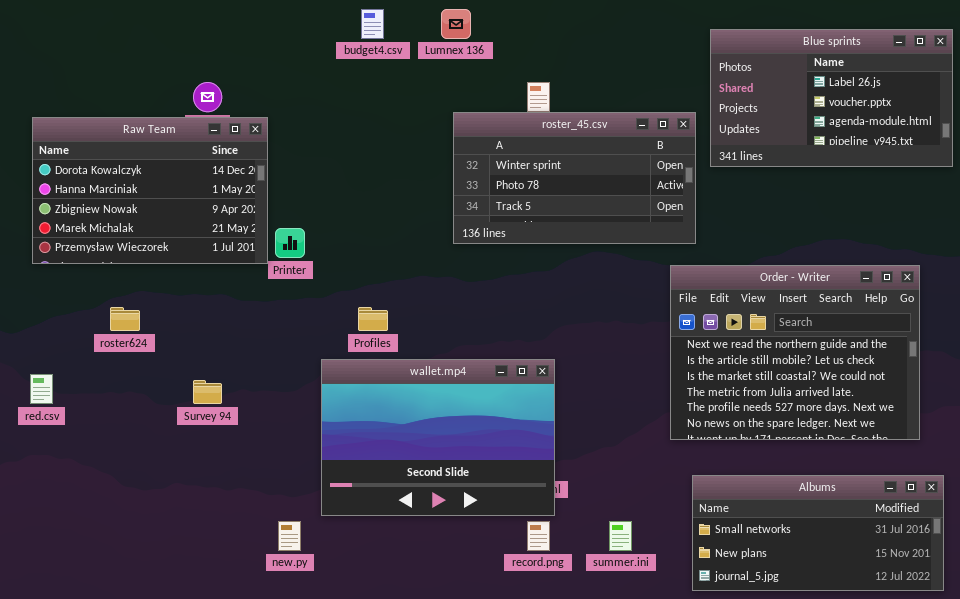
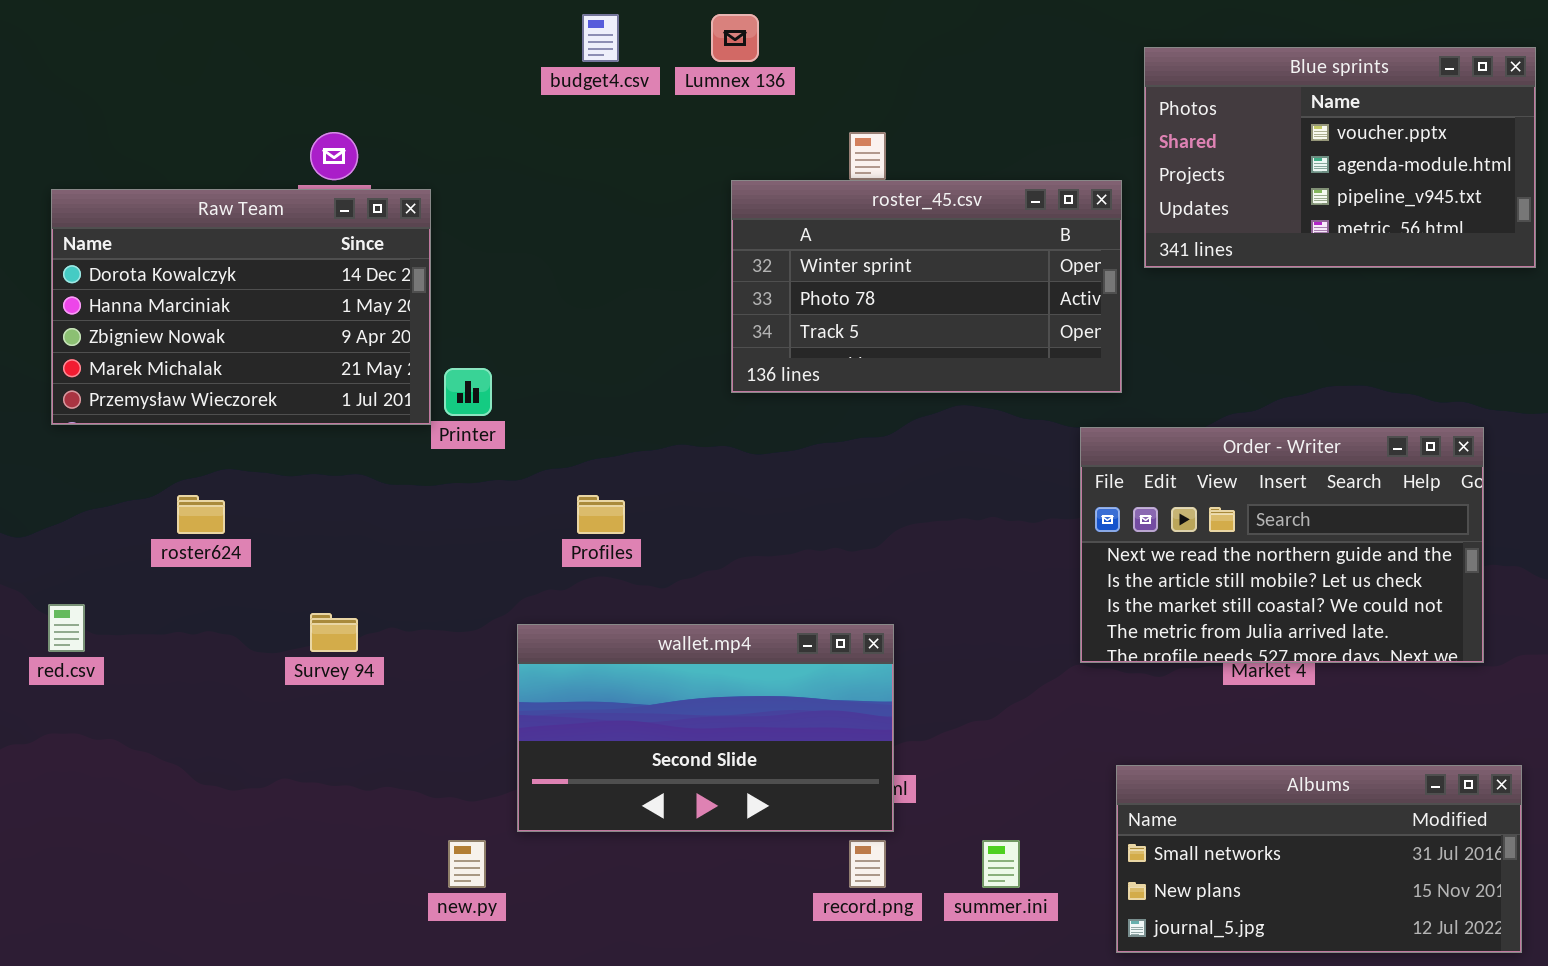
Blue sprints: [710,29,953,167] -> [1144,47,1536,268], scrolled down 1 row
Order - Writer: [670,265,920,440] -> [1080,427,1484,663], resized
wallet.mp4: [321,359,555,516] -> [517,624,894,832], resized

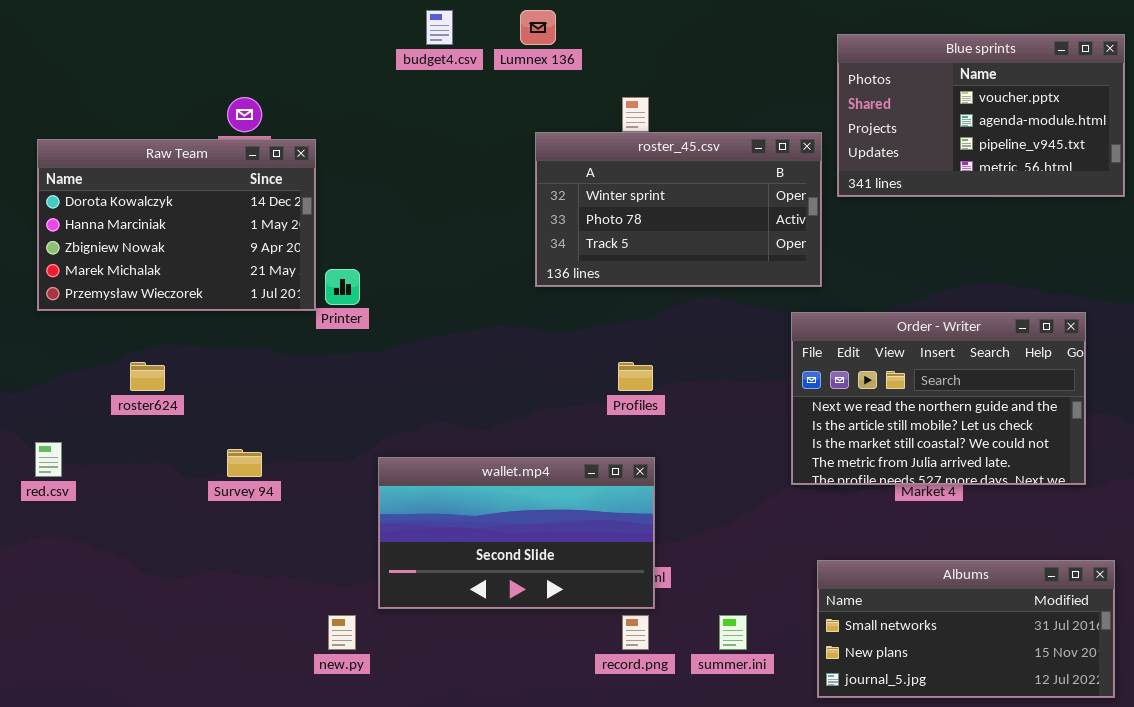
Profiles: [577,495,625,534] -> [618,362,653,391], moved

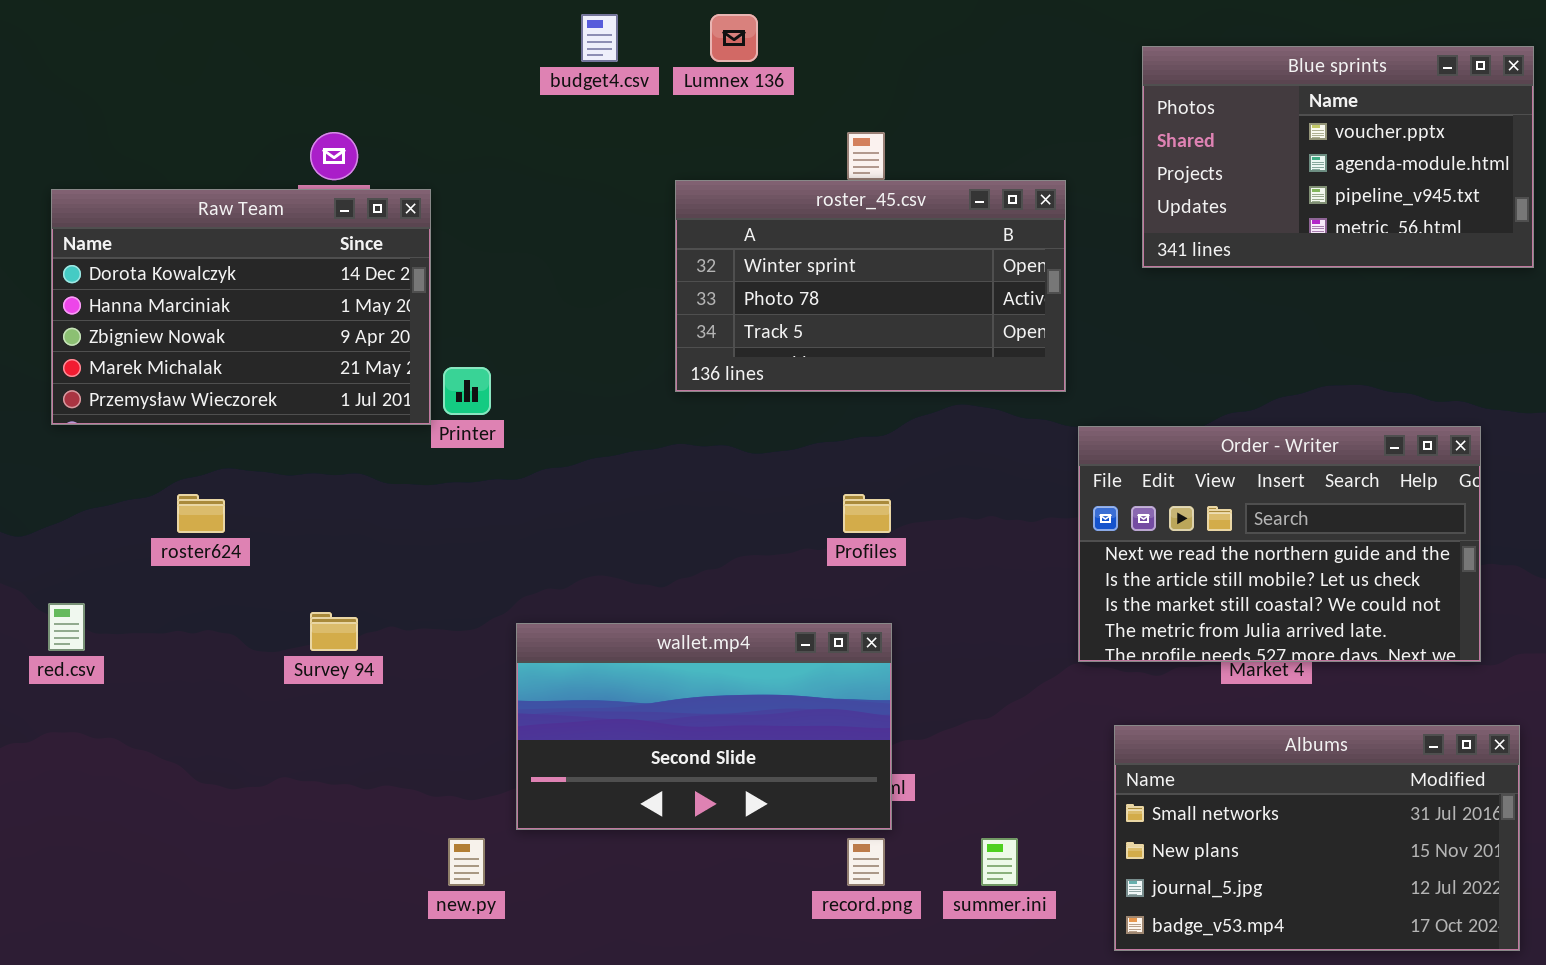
roster_45.csv: [535,132,822,287] -> [675,180,1066,392], moved
Albums: [817,560,1115,698] -> [1114,725,1520,951], resized

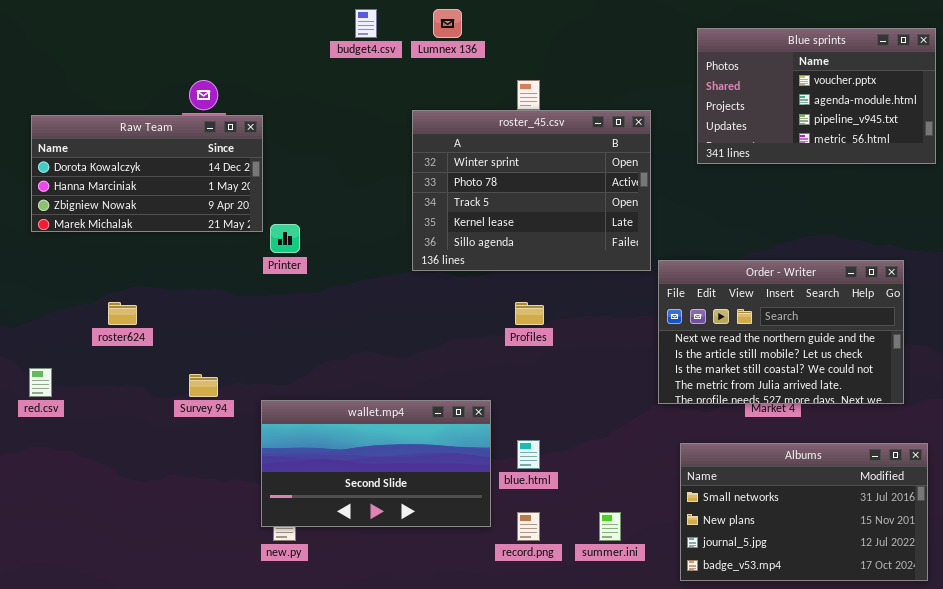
roster_45.csv: [675,180,1066,392] -> [412,110,651,271], resized
Raw Team: [51,189,431,425] -> [31,115,263,232], resized
wallet.mp4: [516,623,892,830] -> [261,400,491,527], moved

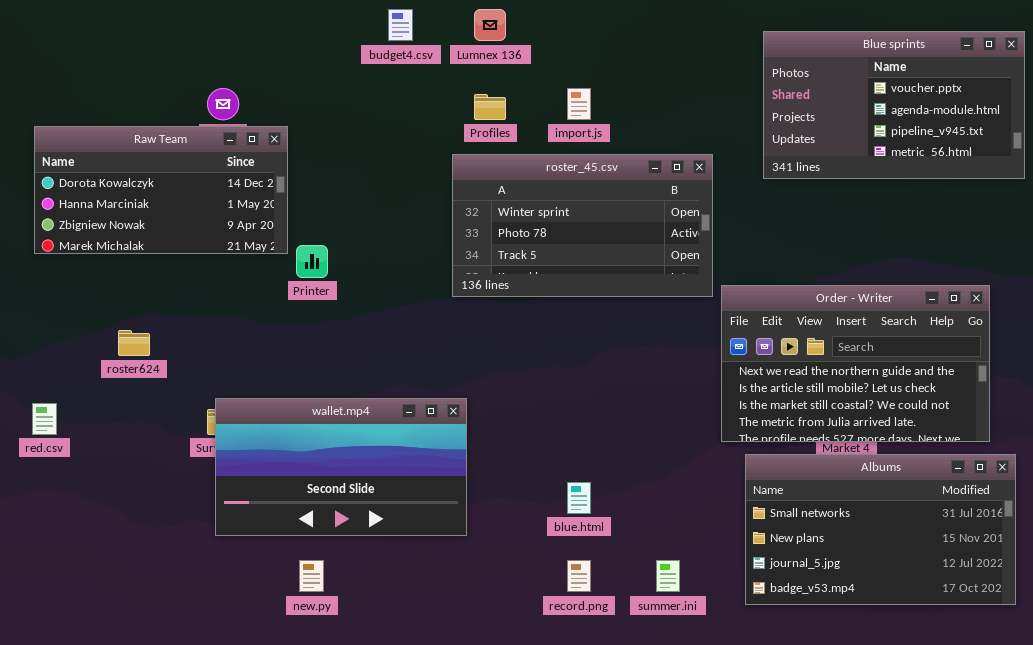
roster_45.csv: [412,110,651,271] -> [452,154,713,297], resized
Profiles: [515,302,544,325] -> [474,94,506,120], moved
wallet.mp4: [261,400,491,527] -> [215,398,467,536], moved
Albums: [680,443,928,581] -> [745,454,1016,605], moved

